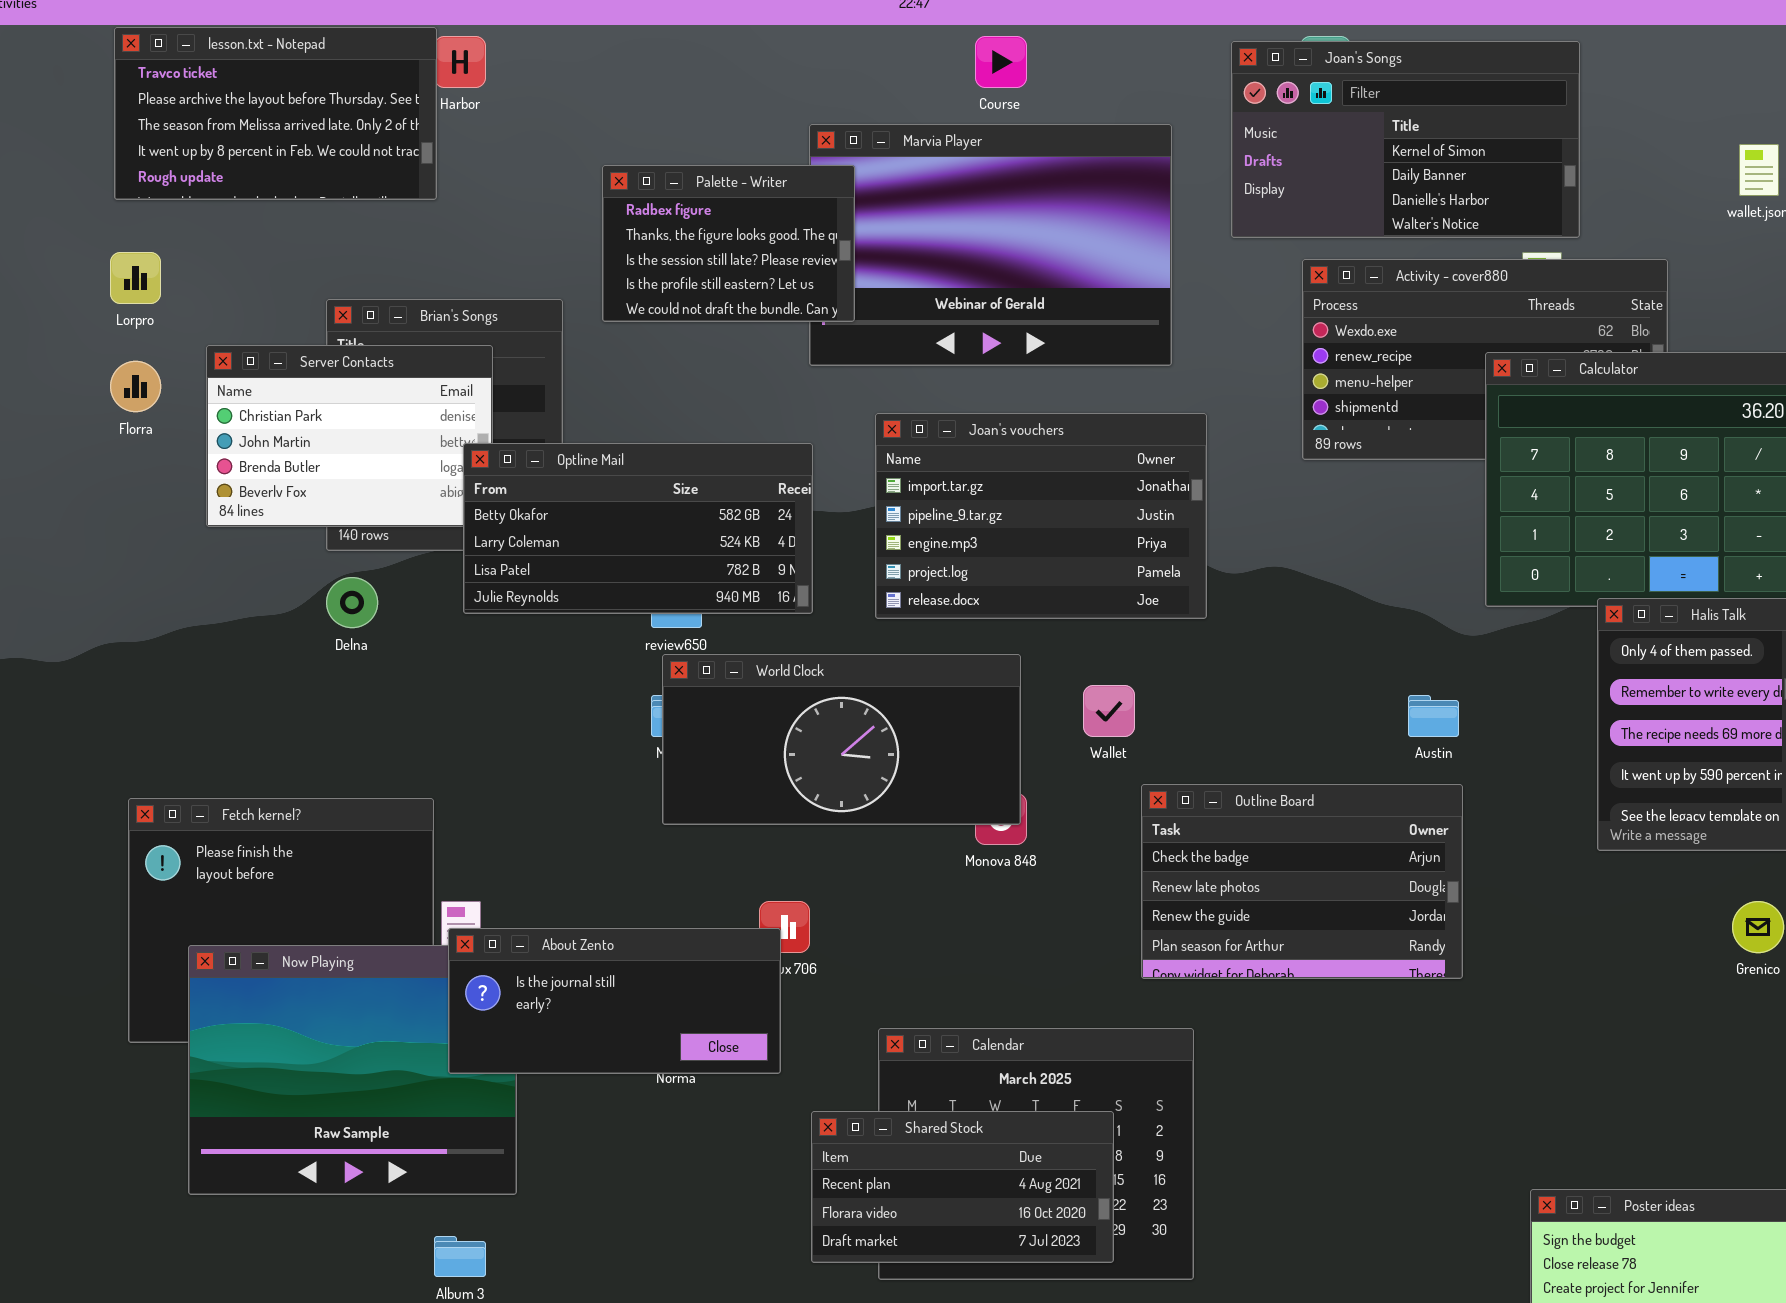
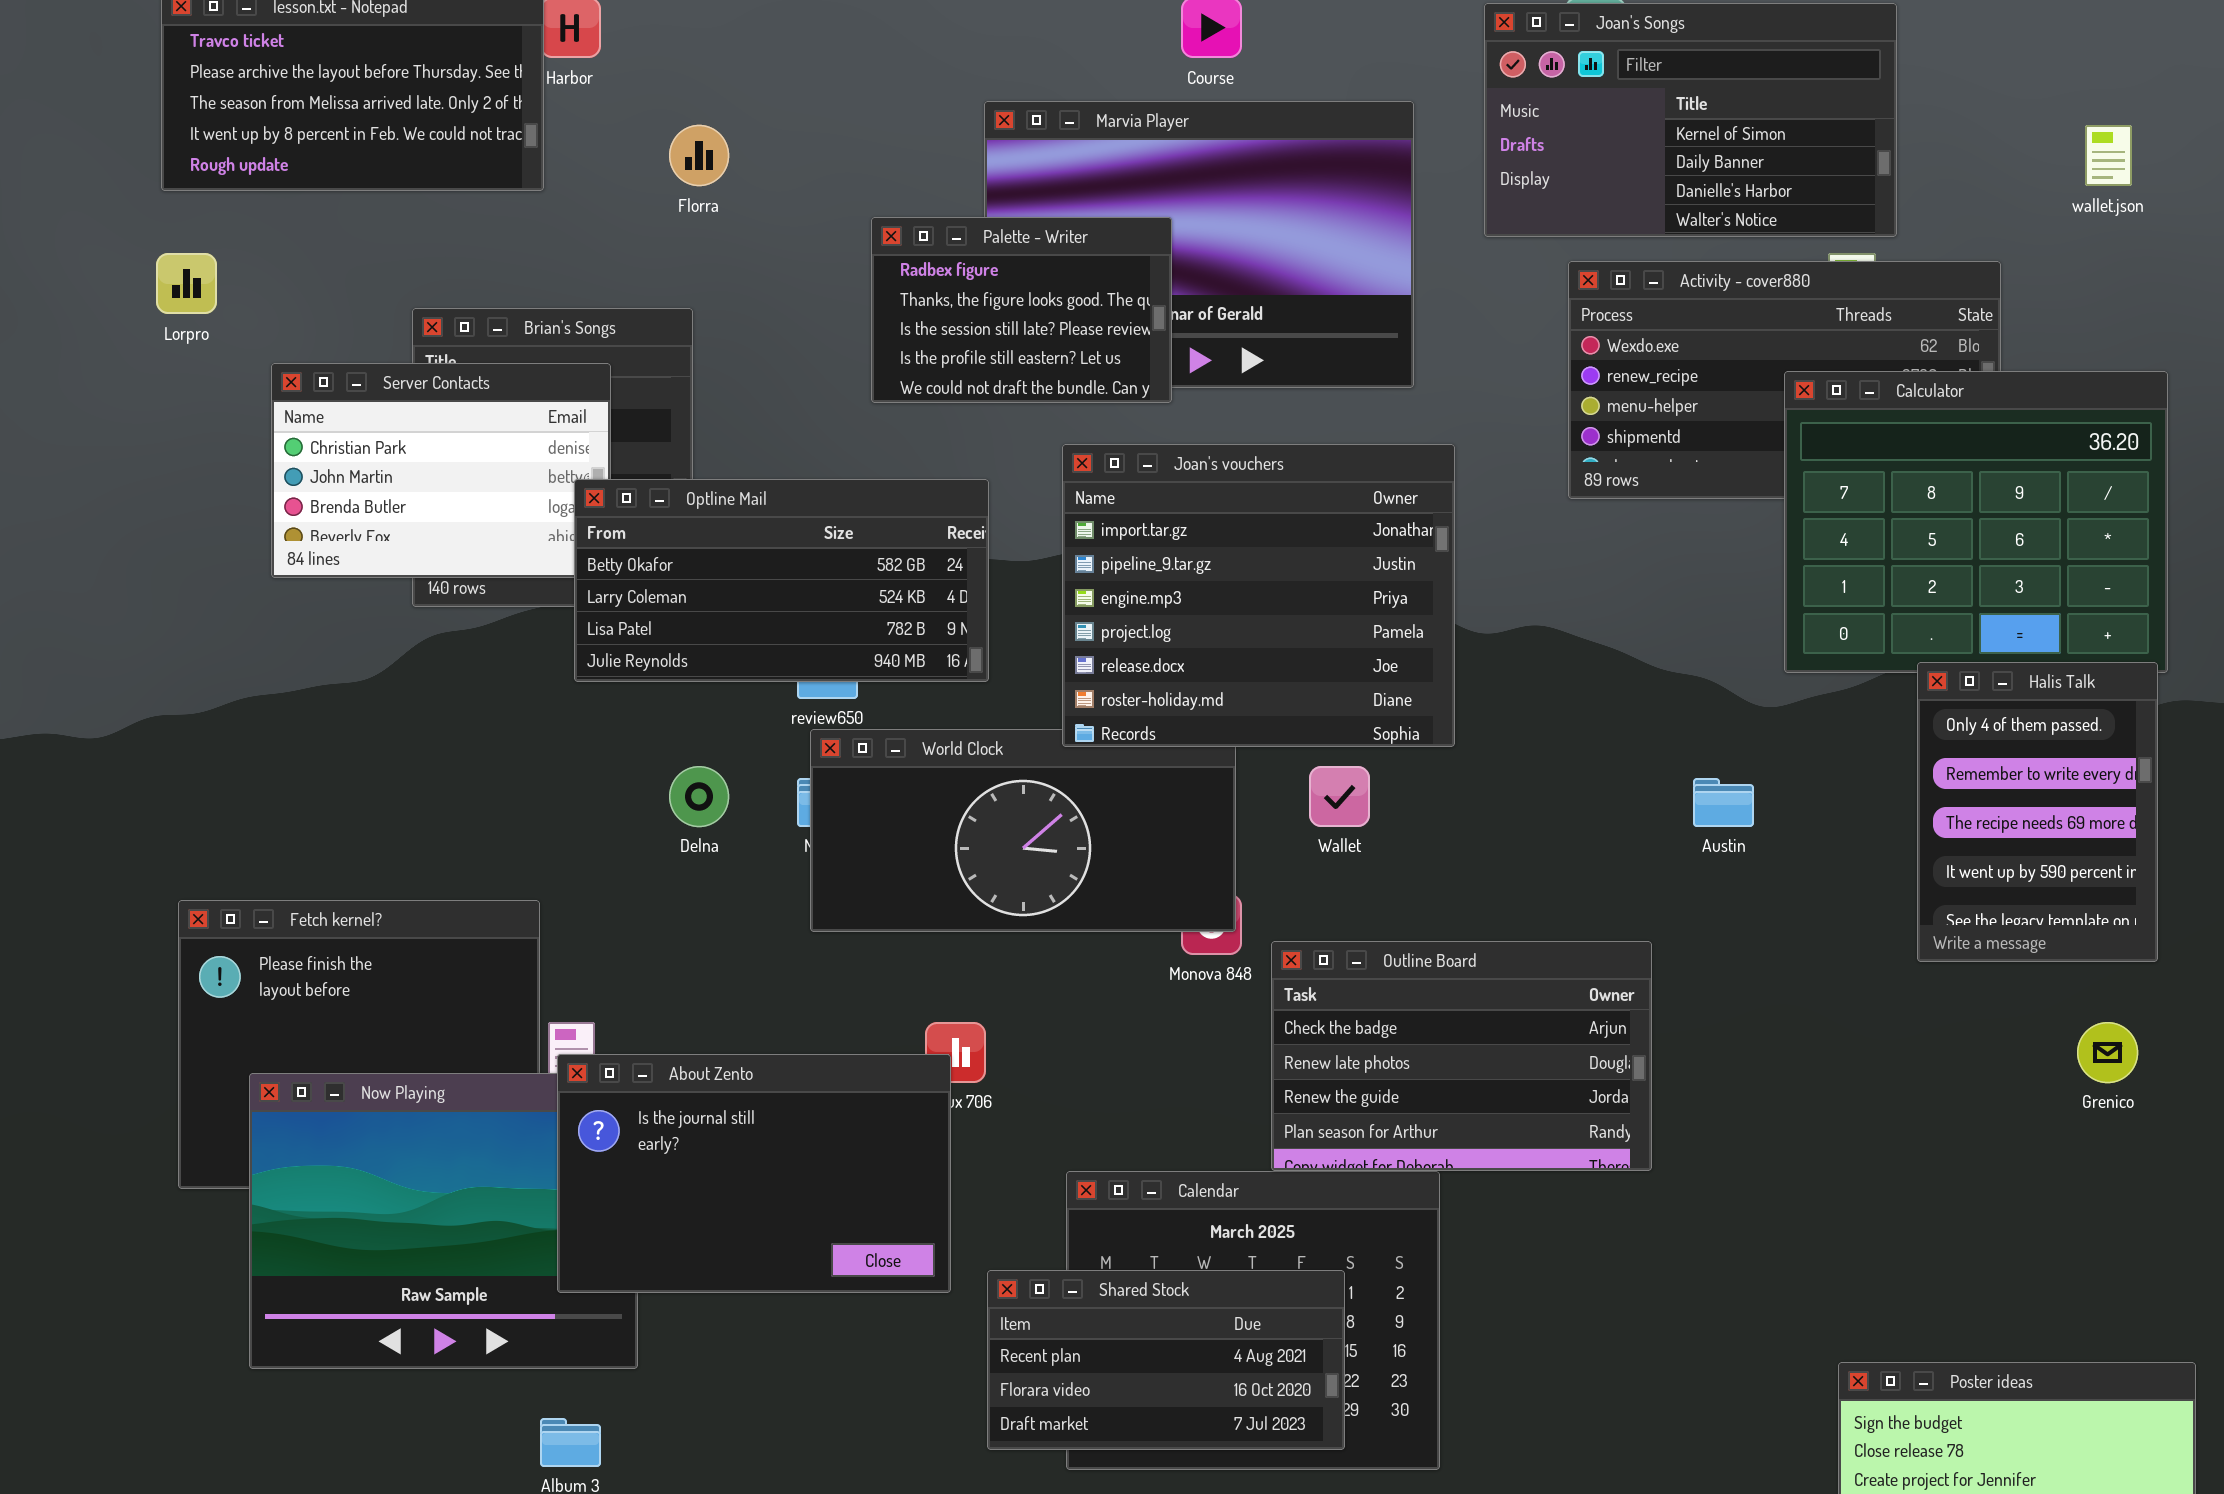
Palette - Writer: [602,165,855,322] -> [871,217,1172,403], moved
Florra: [110,361,161,412] -> [669,125,729,186], moved
Joan's vouchers: [875,413,1207,619] -> [1062,444,1455,747], resized
Delna: [326,577,378,628] -> [669,766,729,827], moved
Outline Board: [1141,784,1463,979] -> [1271,941,1652,1171], moved
About Zento: [448,928,781,1074] -> [557,1054,951,1293], resized

